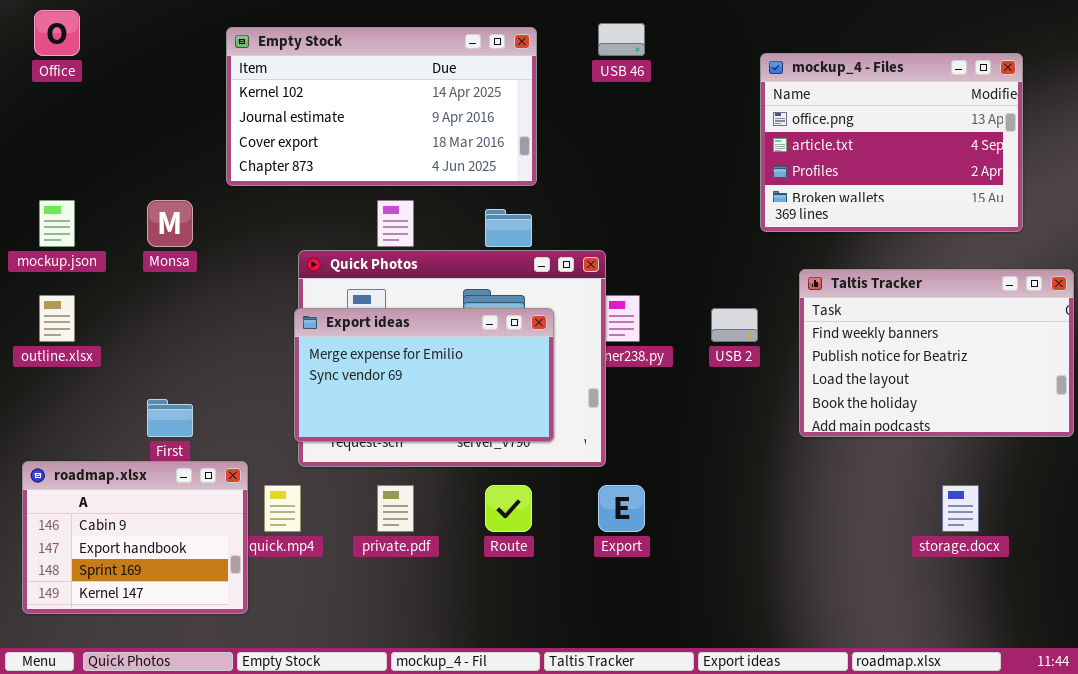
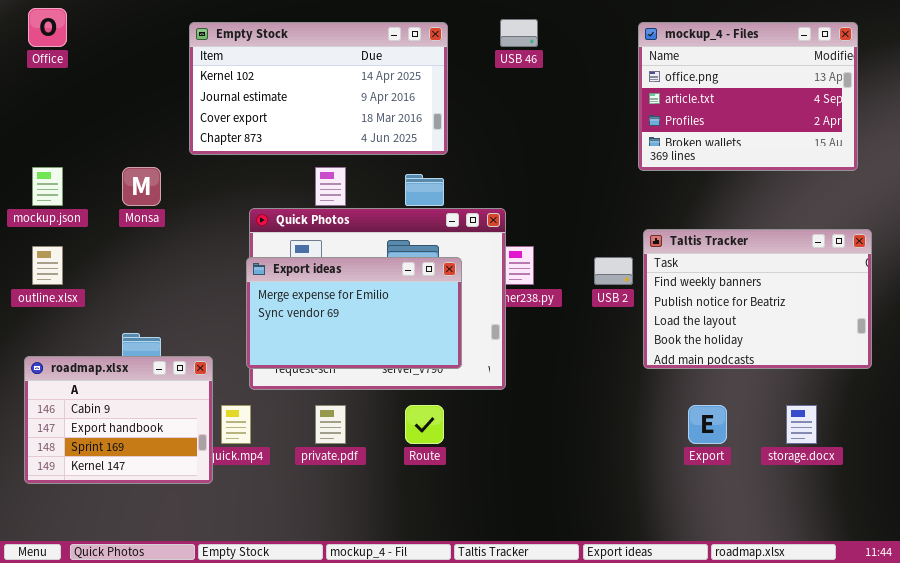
mockup_4 - Files: [760,53,1023,232] -> [638,22,858,171], moved
Taltis Tracker: [799,269,1074,437] -> [643,229,872,369], moved
roadmap.xlsx: [22,461,248,614] -> [24,356,213,484], moved
Export: [598,485,645,532] -> [688,405,727,444], moved

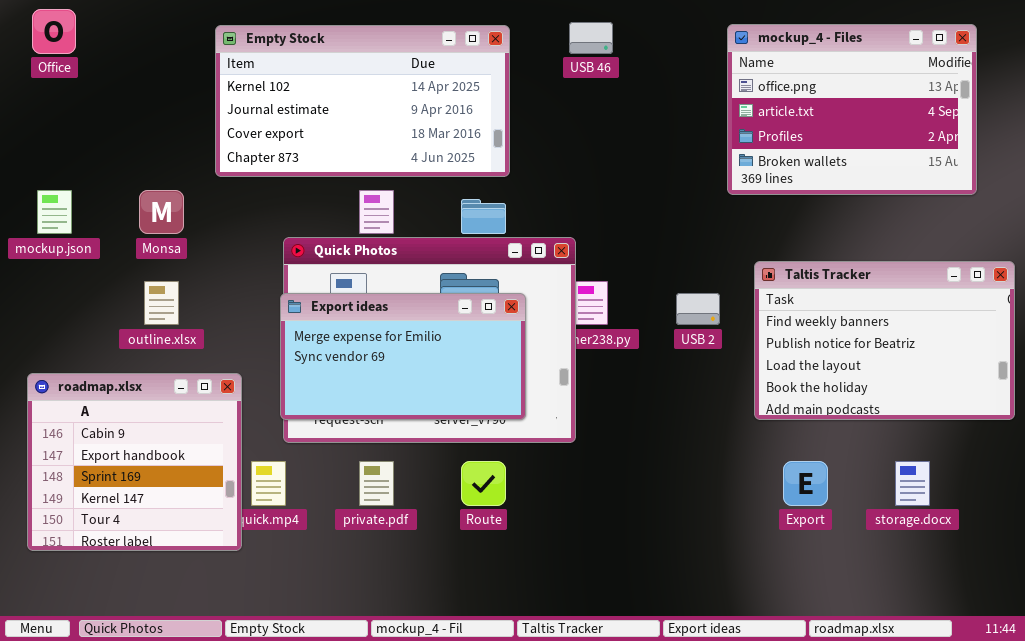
Taltis Tracker: [643,229,872,369] -> [754,261,1015,420], moved
outline.xlsx: [32,246,63,285] -> [144,281,179,325], moved
roadmap.xlsx: [24,356,213,484] -> [27,373,242,551], resized

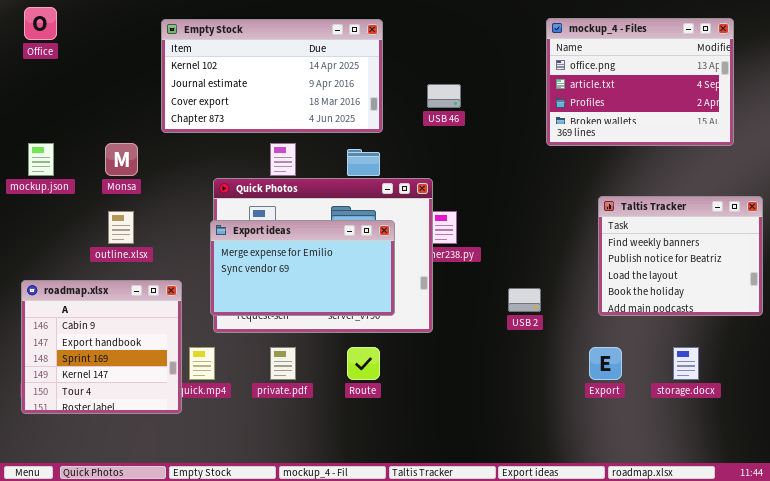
USB 46: [569,22,613,54] -> [427,84,461,108], moved
Taltis Tracker: [754,261,1015,420] -> [598,196,763,316], resized
USB 2: [676,293,720,325] -> [508,288,541,312], moved

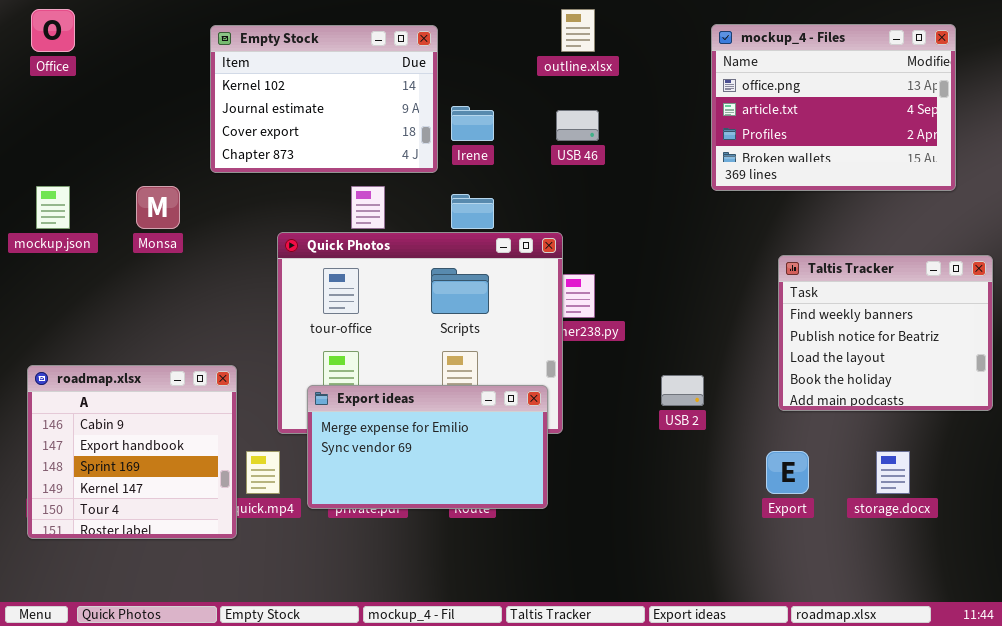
Empty Stock: [161,19,383,133] -> [210,25,438,173], resized
outline.xlsx: [108,211,134,244] -> [561,9,595,52], moved
Export ideas: [210,220,395,316] -> [307,385,548,509], moved

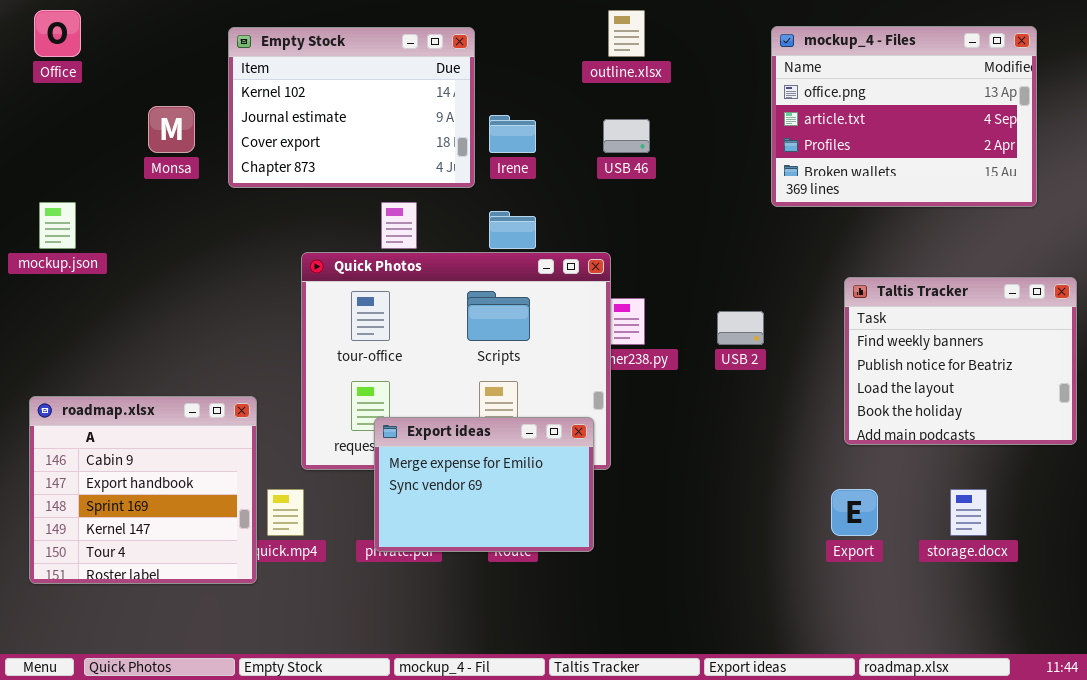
Monsa: [136,186,180,229] -> [148,106,195,153], moved
USB 2: [661,375,704,406] -> [717,311,764,345], moved
Export ideas: [307,385,548,509] -> [374,417,594,552], resized

